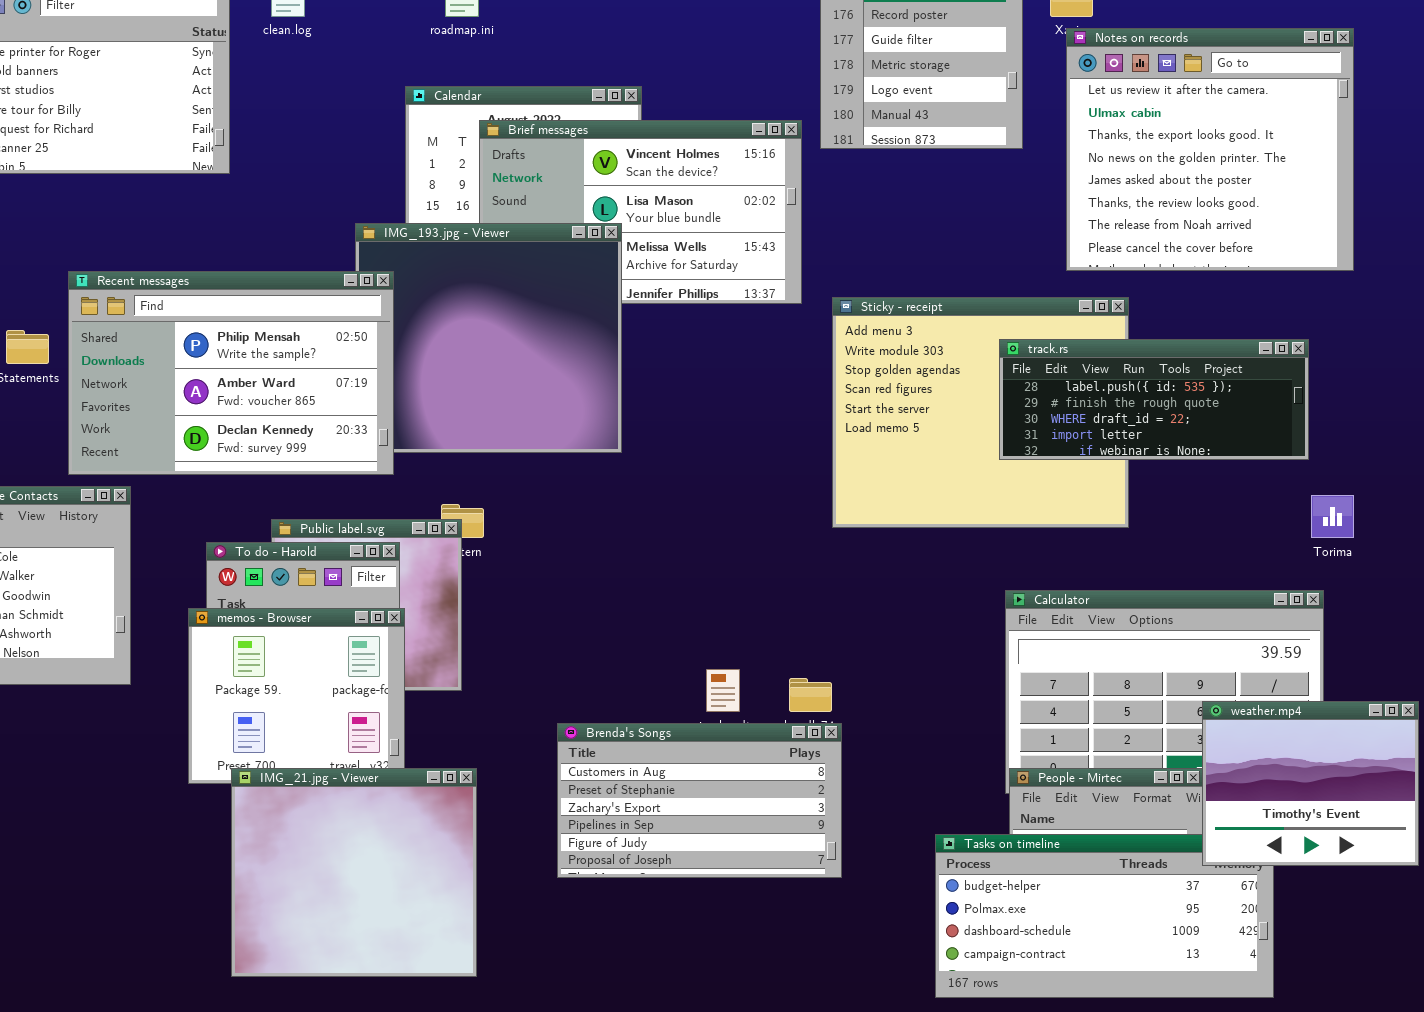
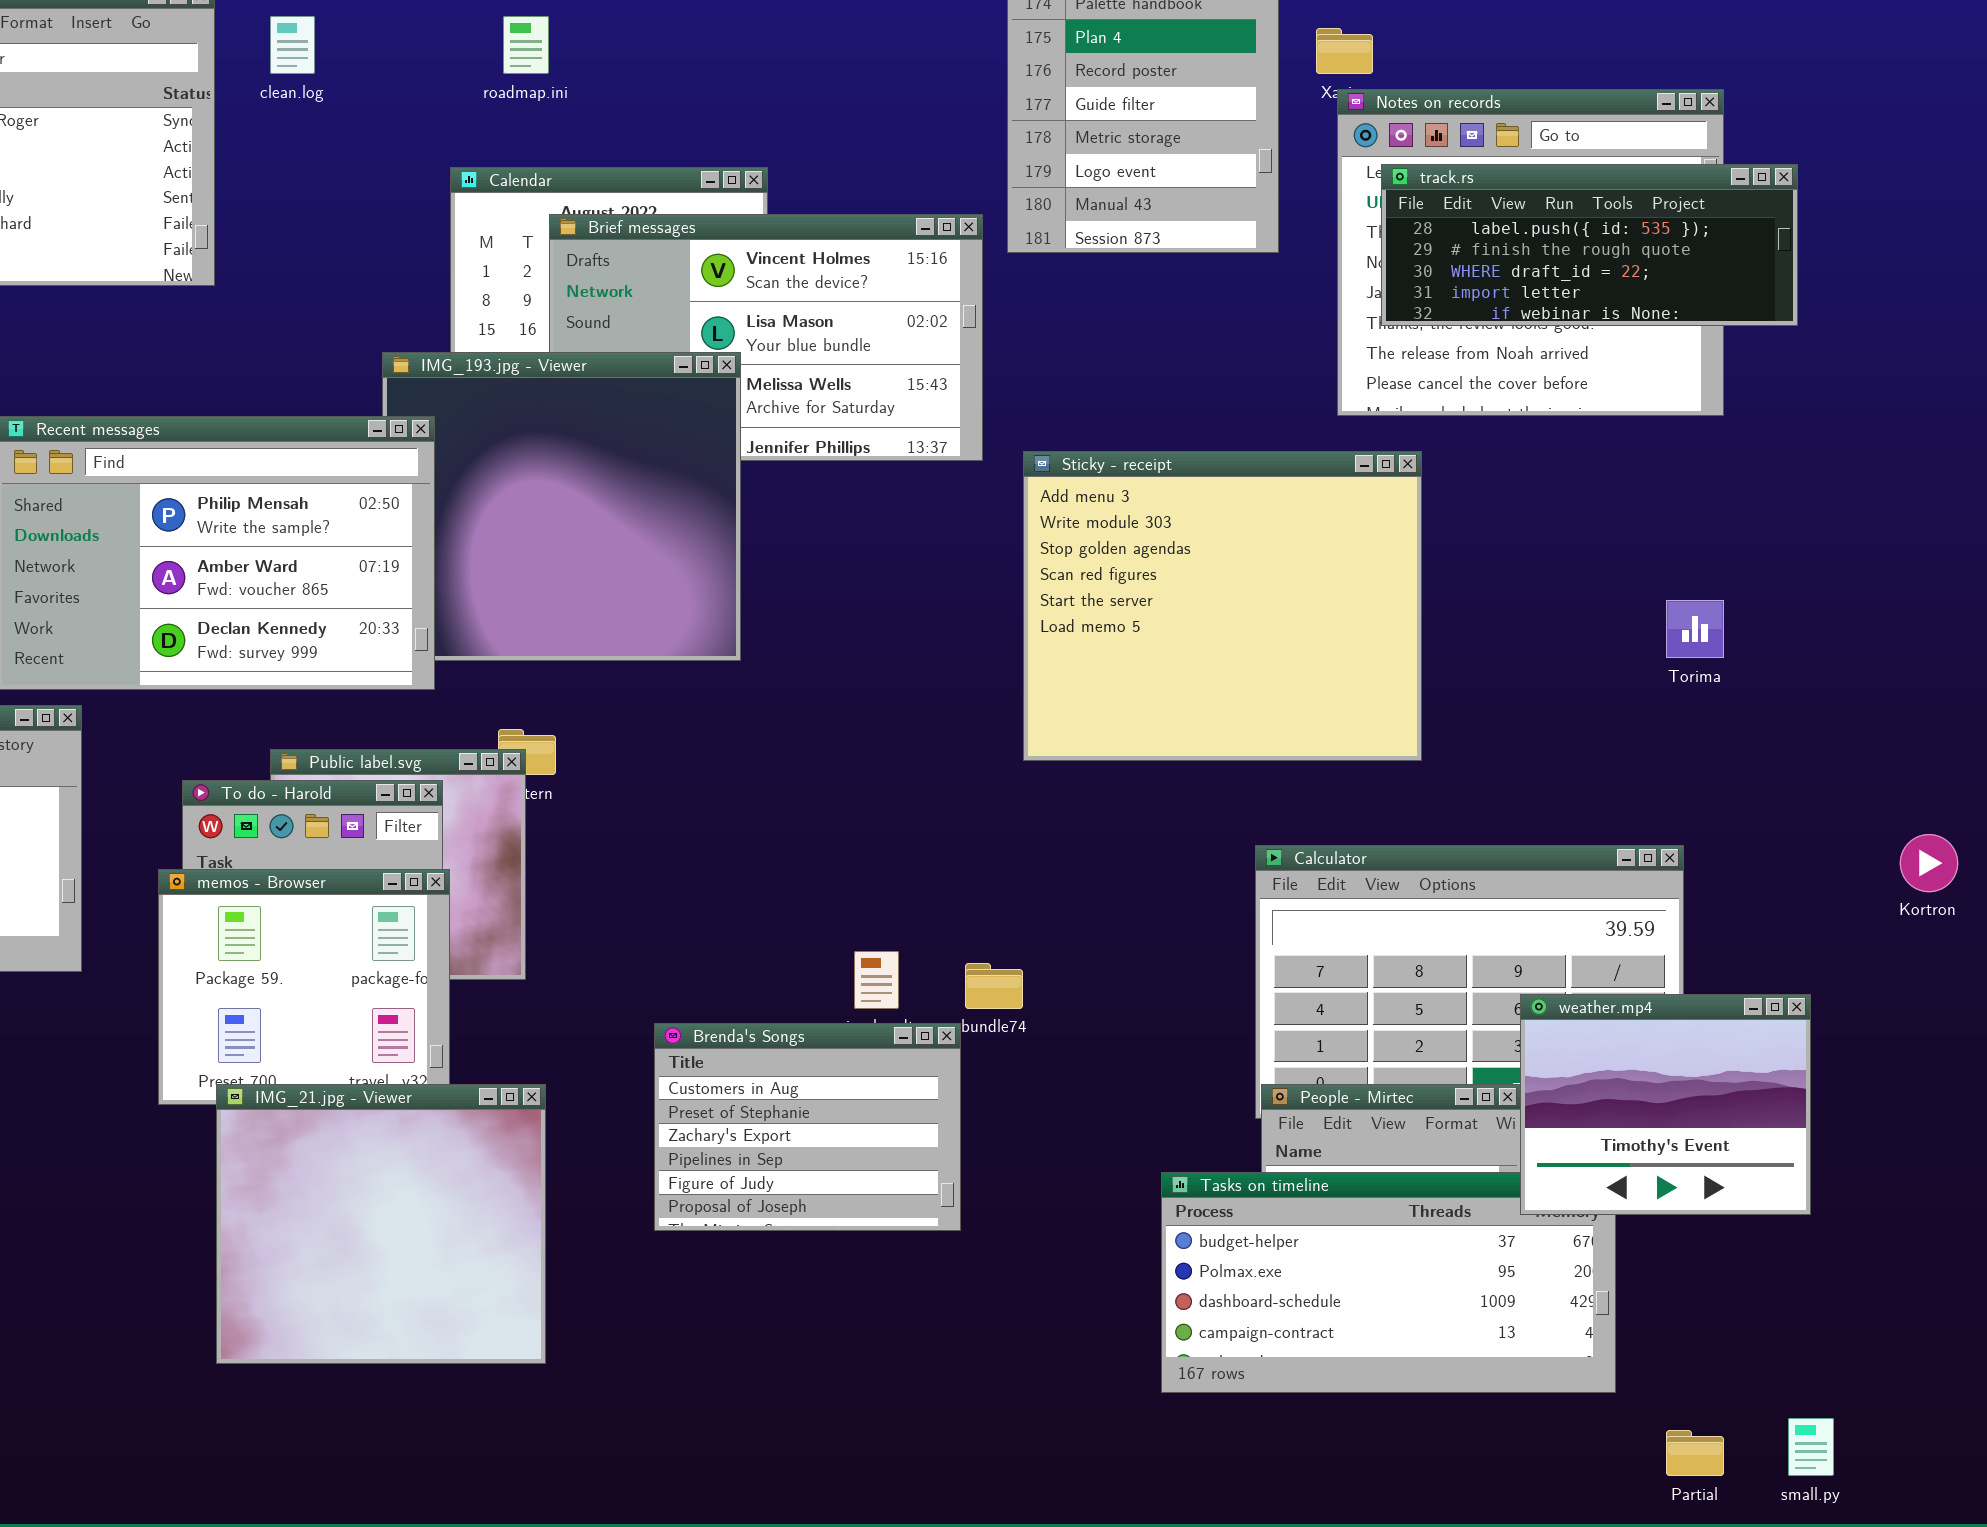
track.rs: [999,339,1309,460] -> [1381,164,1798,326], moved
Torima: [1311,495,1354,538] -> [1666,600,1724,658], moved
Brenda's Songs: [557,723,842,878] -> [654,1023,961,1231], resized

